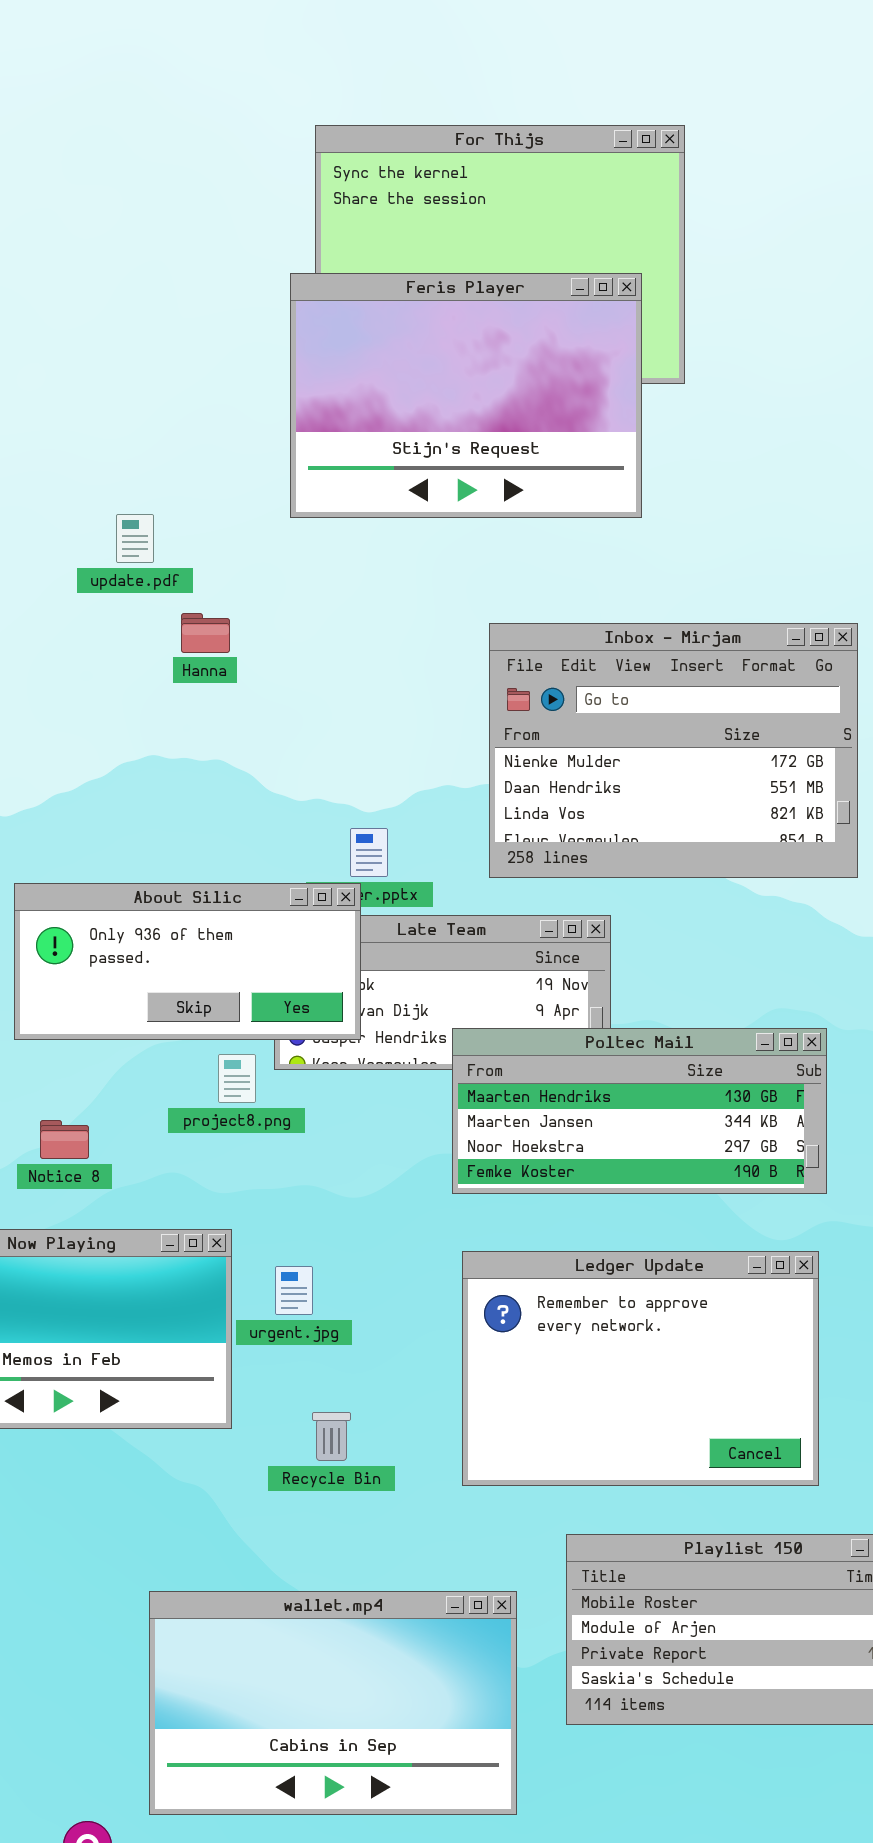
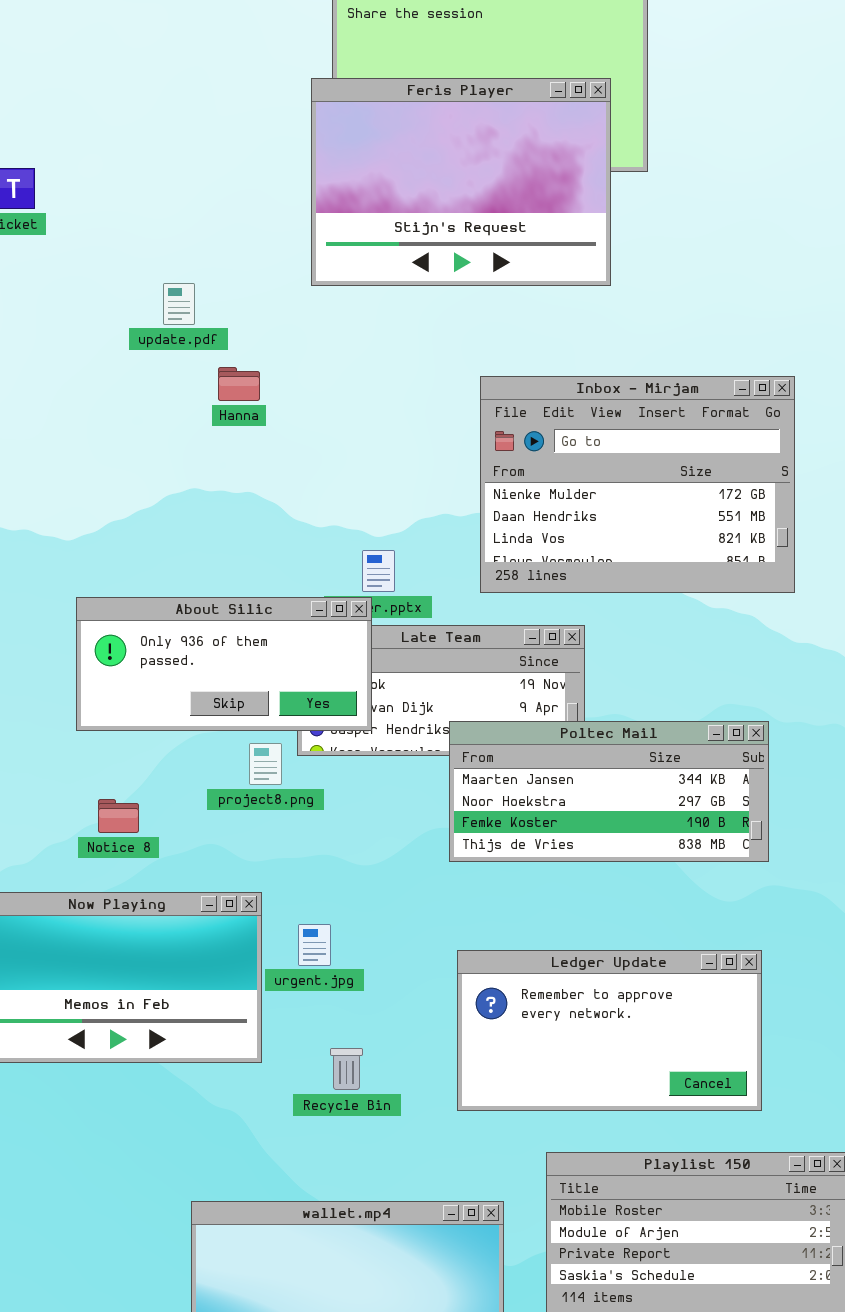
Poltec Mail: [452,1028,827,1194] -> [449,721,769,862], scrolled down 1 row
Ledger Update: [462,1251,819,1486] -> [457,950,762,1111], resized

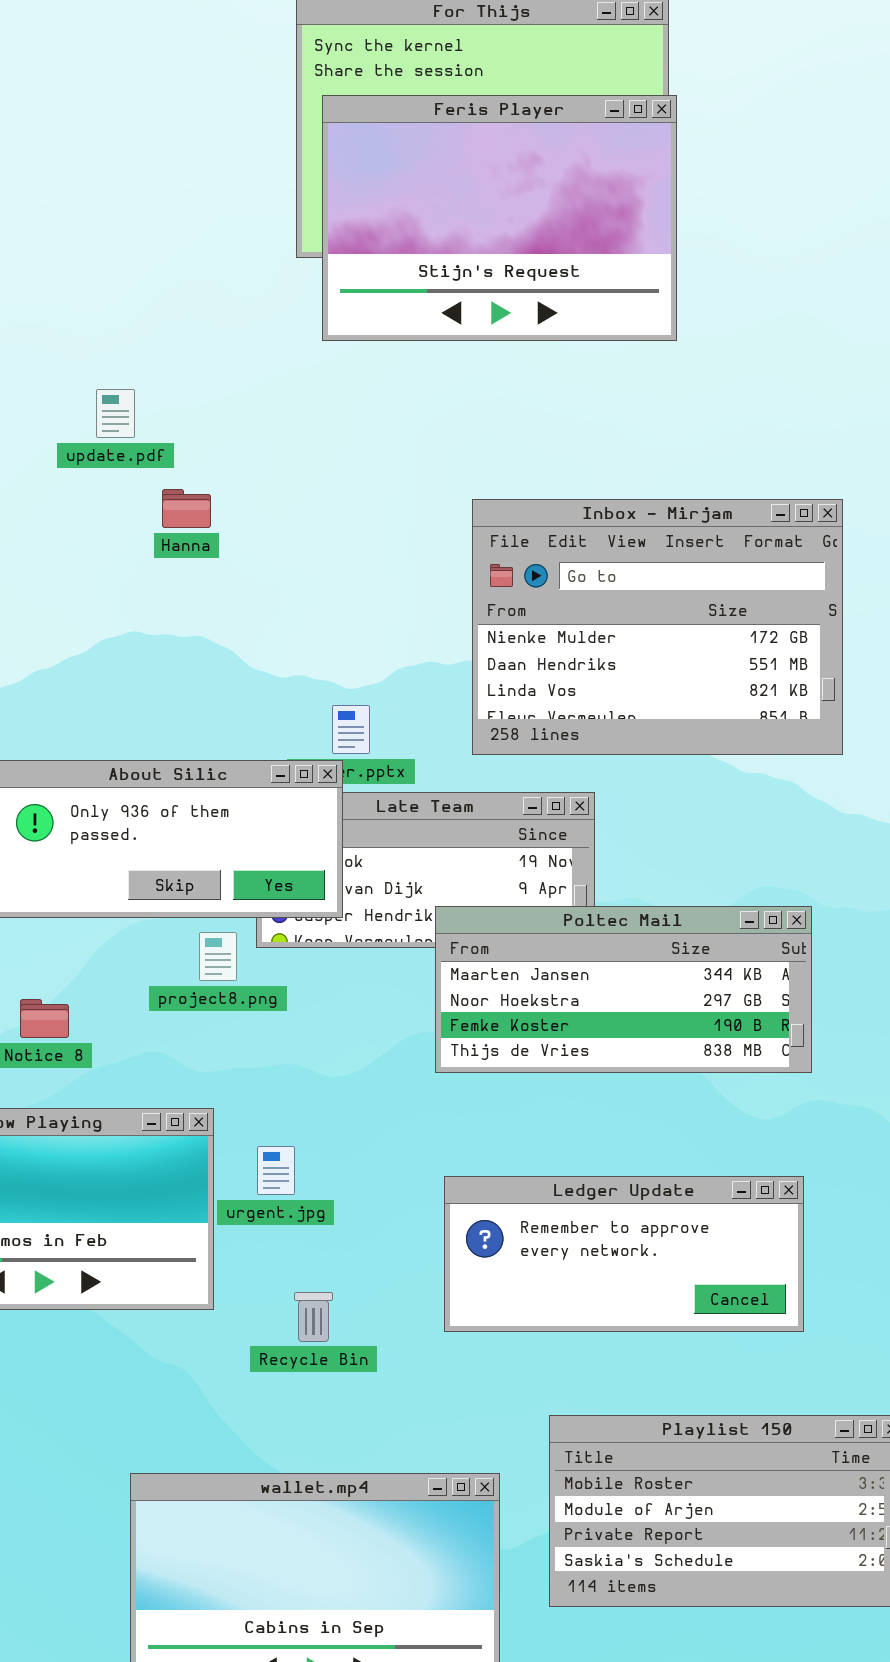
Feris Player: [311,78,611,286] -> [322,95,677,341], moved
Ledger Update: [457,950,762,1111] -> [444,1176,804,1332], resized

